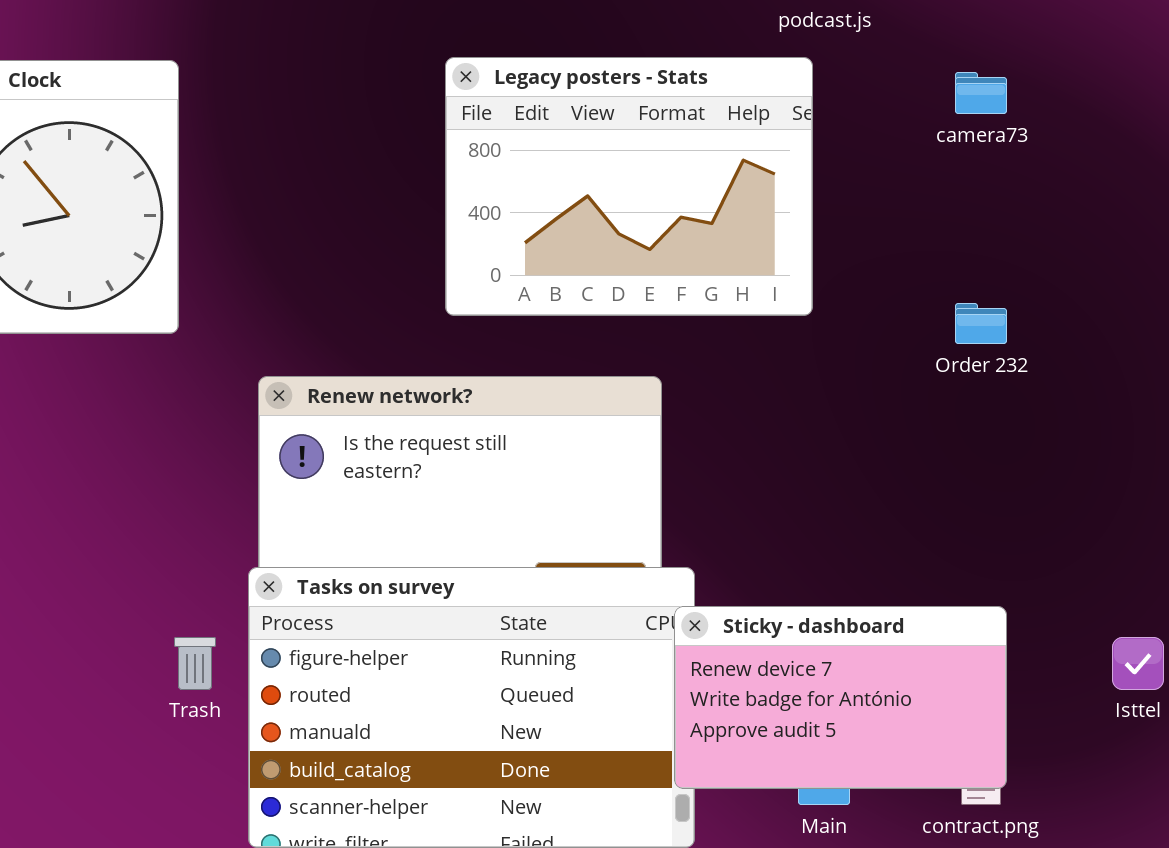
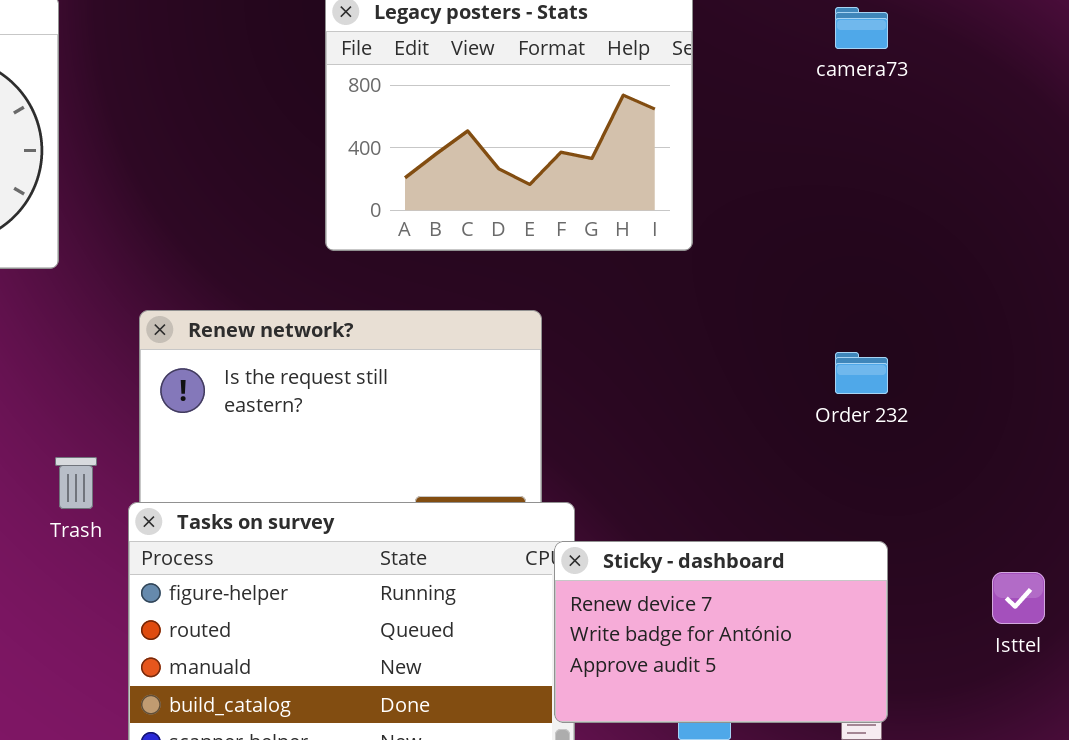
Order 232: [955,303,1007,344] -> [835,352,888,394], moved
Trash: [174,637,216,690] -> [55,457,97,509], moved

